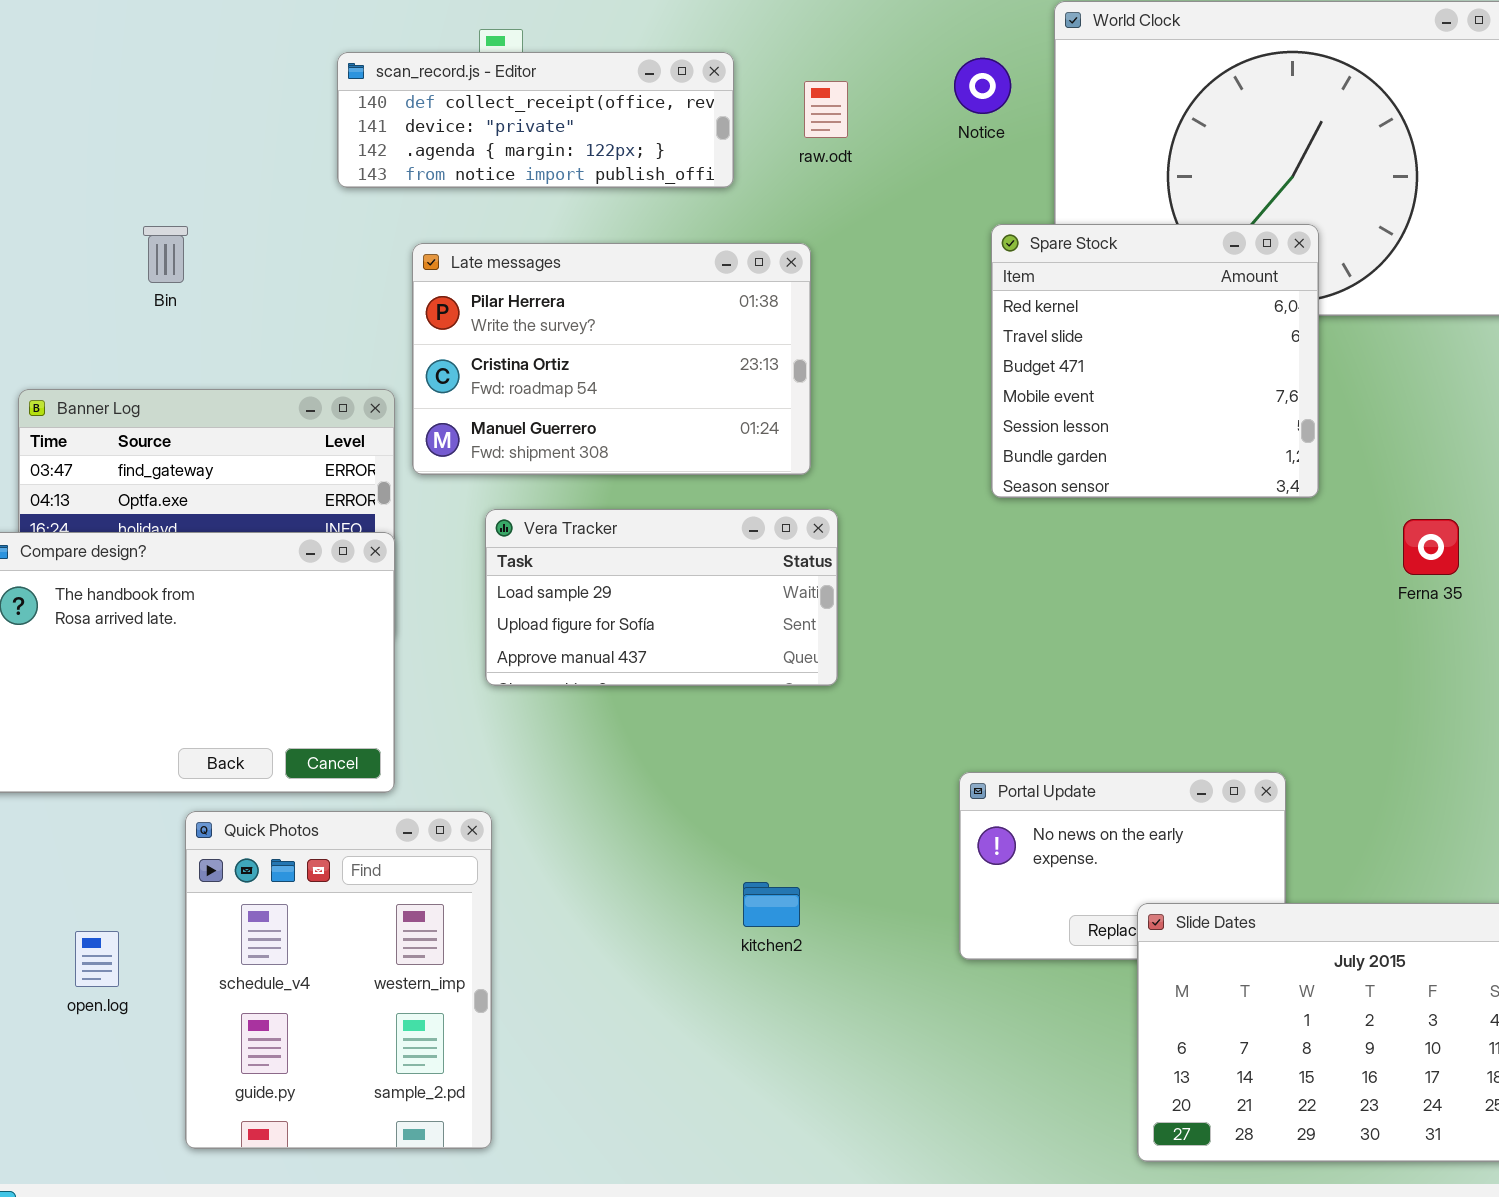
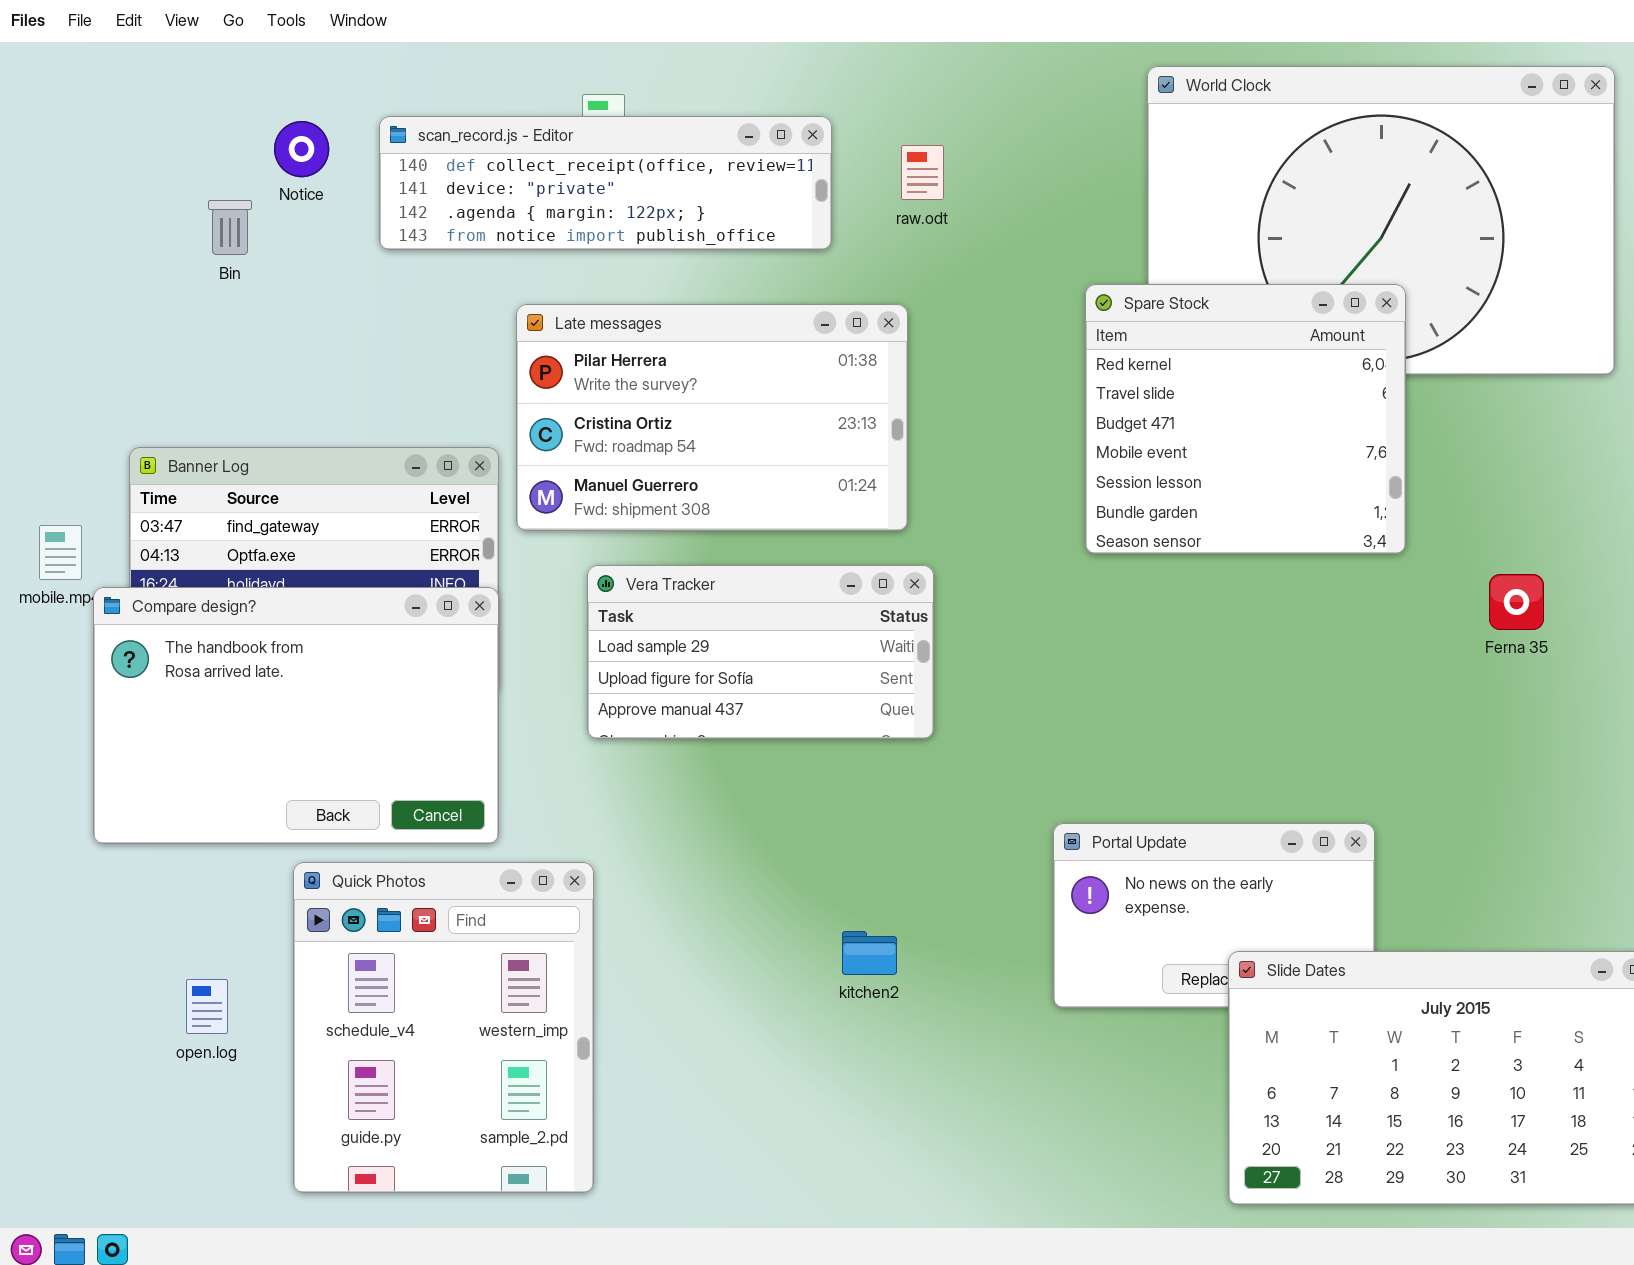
scan_record.js - Editor: [337,52,734,188] -> [379,116,832,250], resized
Notice: [954,58,1011,114] -> [274,121,329,177], moved
Bin: [143,226,188,283] -> [208,200,252,255], moved

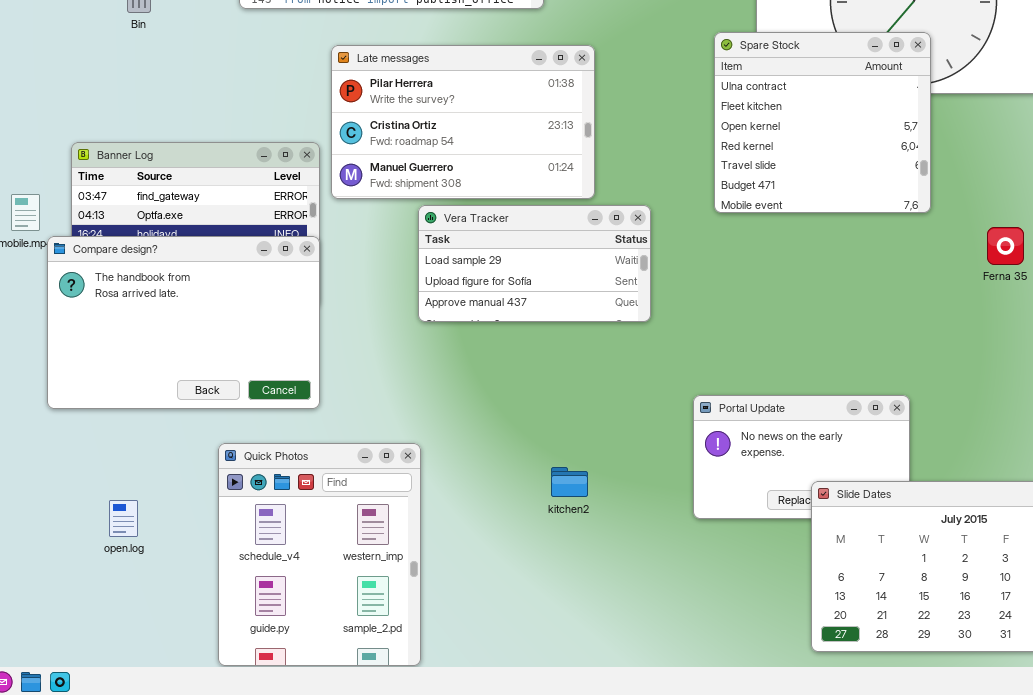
Spare Stock: [1085,284,1406,554] -> [714,32,931,213], scrolled up 3 rows
Vera Tracker: [587,565,934,739] -> [418,205,651,322], moved
Quick Photos: [293,862,594,1193] -> [218,443,421,666], moved

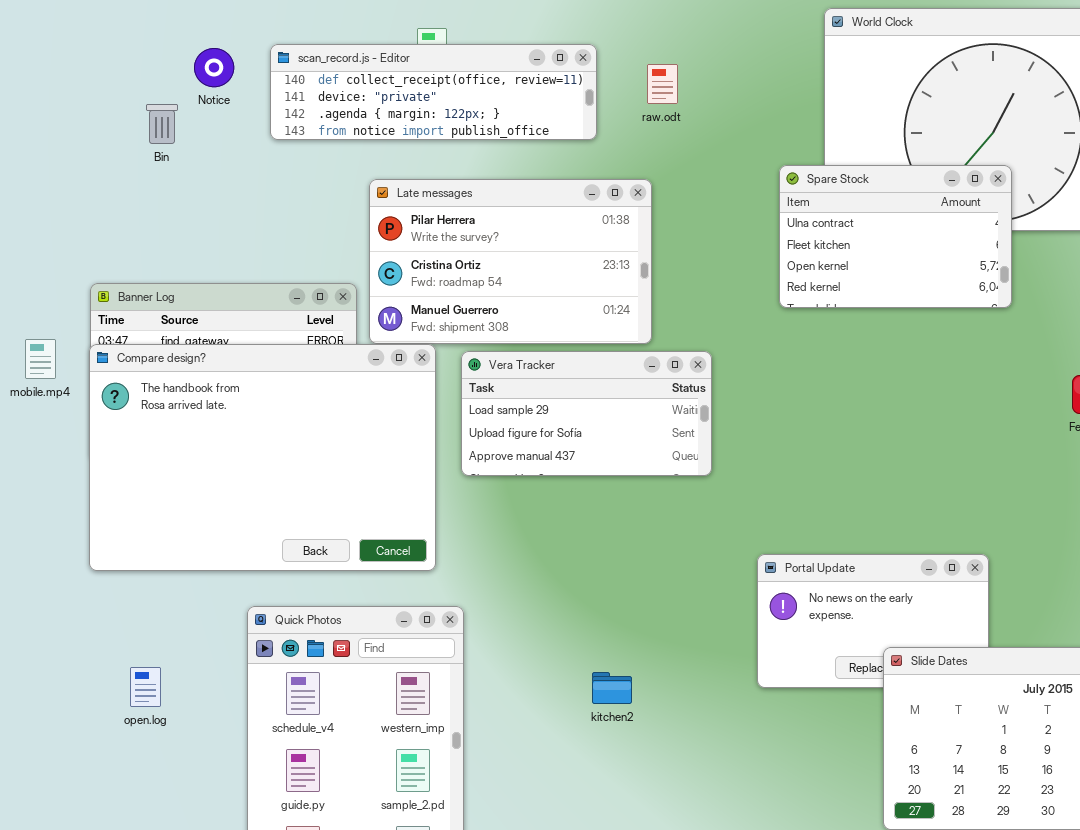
Spare Stock: [714,32,931,213] -> [779,165,1012,308], resized
Compare design?: [47,236,320,409] -> [89,344,436,571], moved, resized
kitchen2: [551,467,588,497] -> [592,672,632,704], moved

